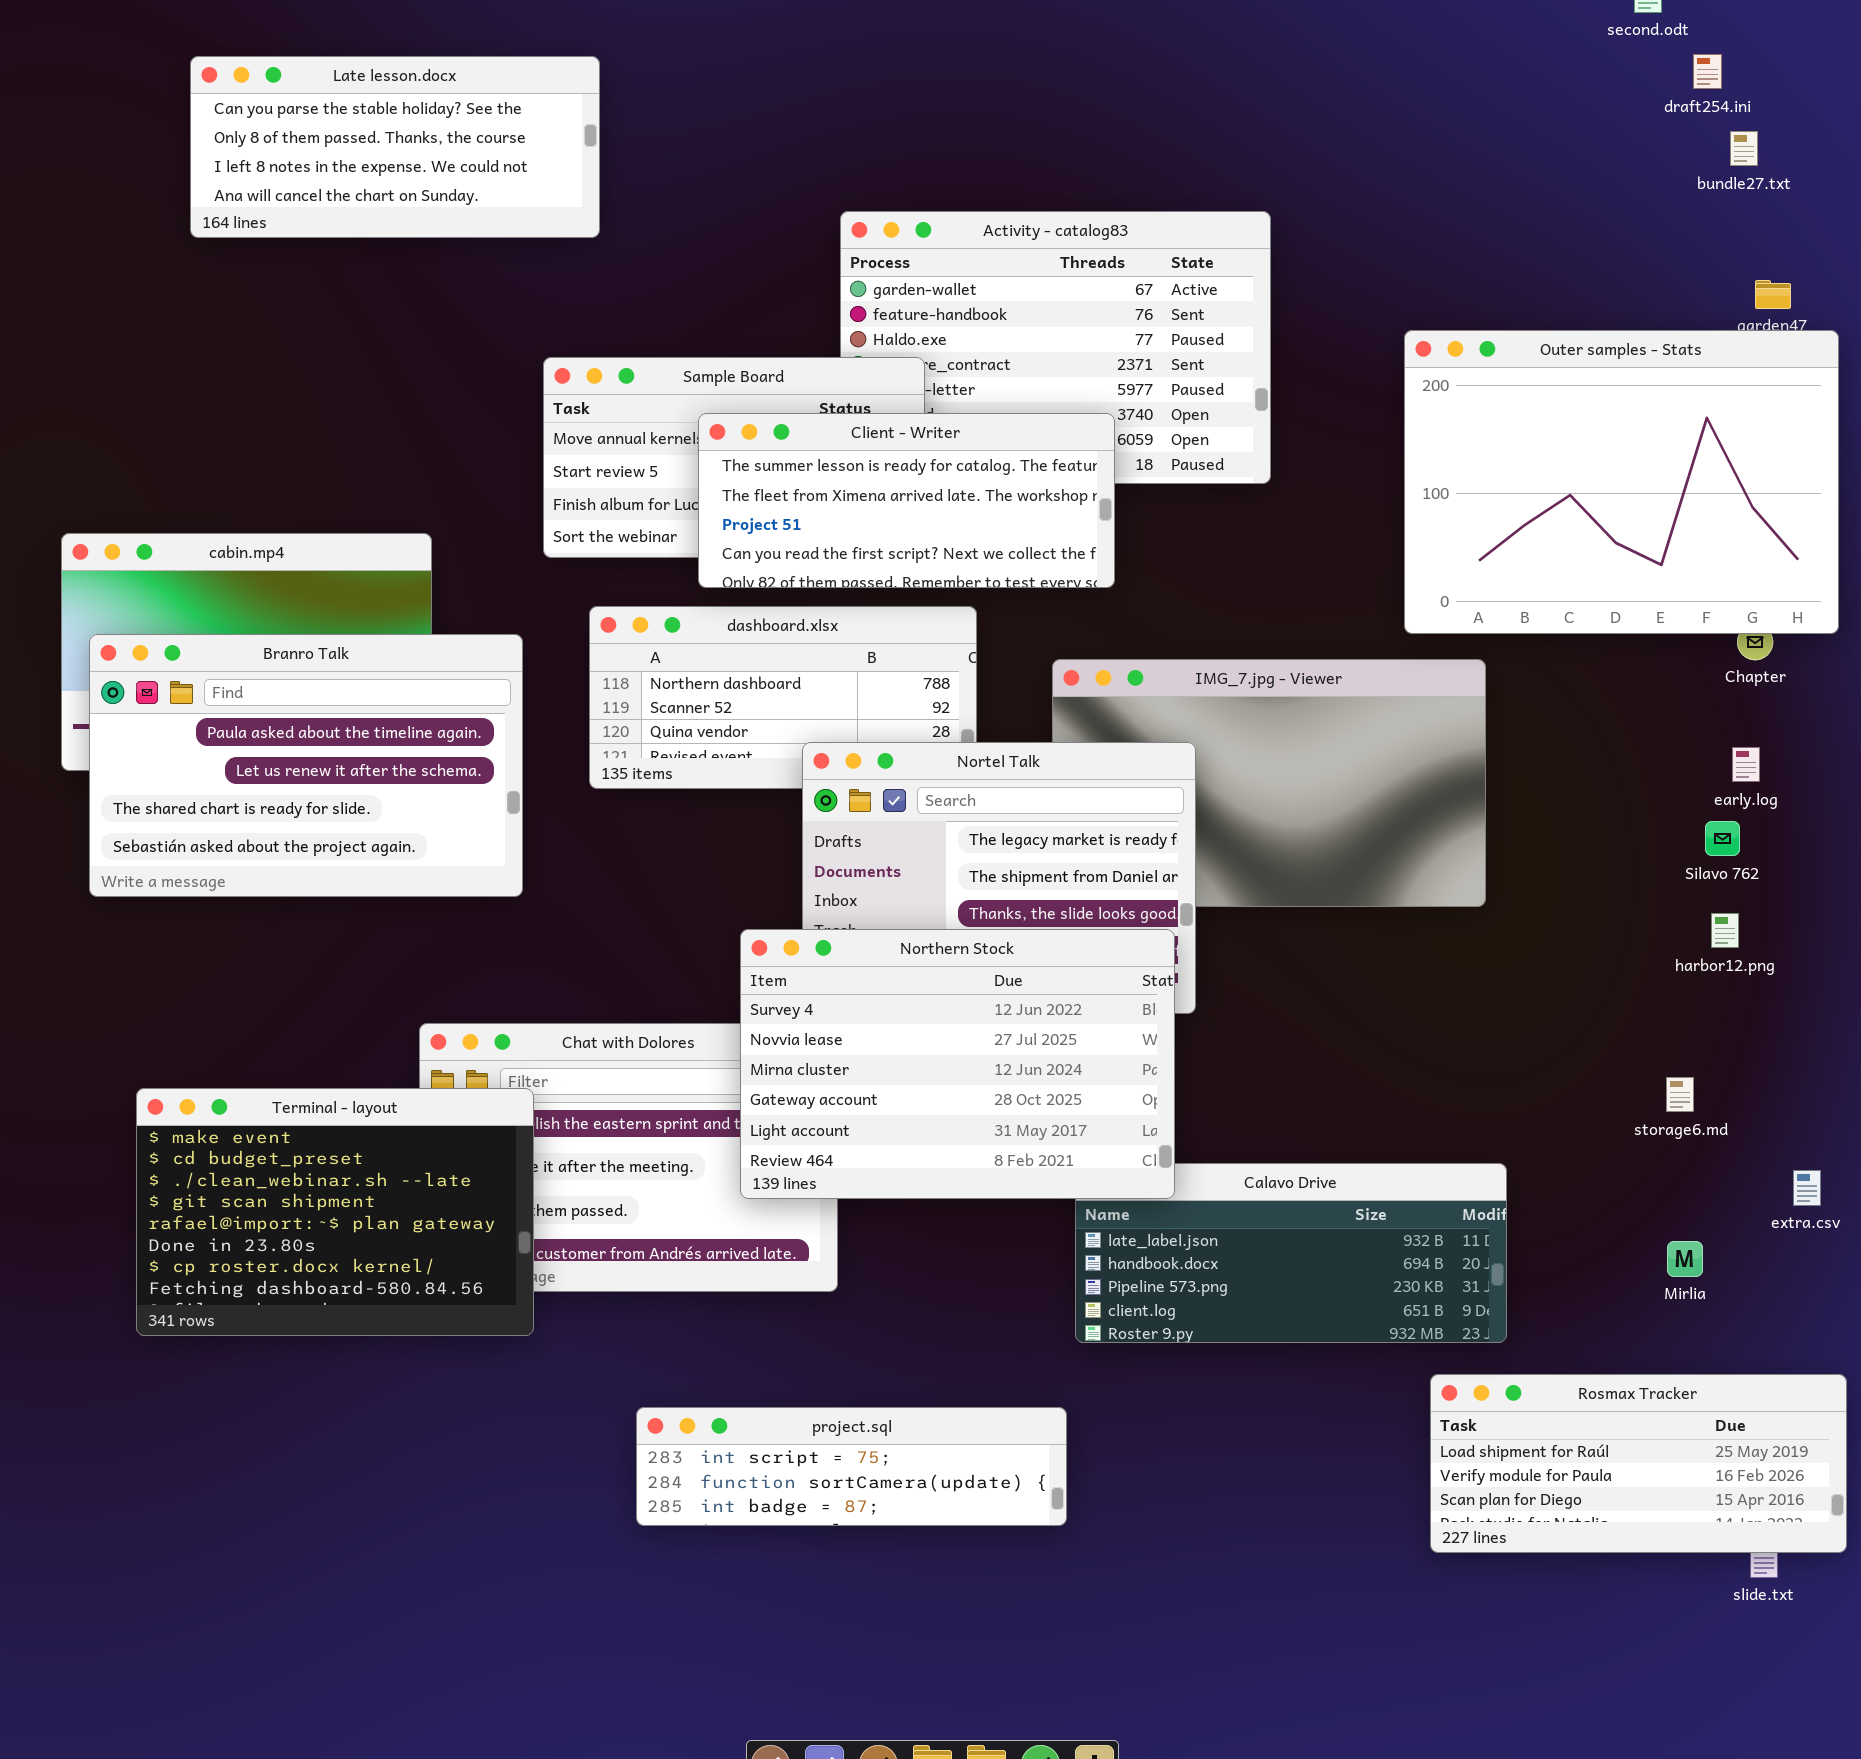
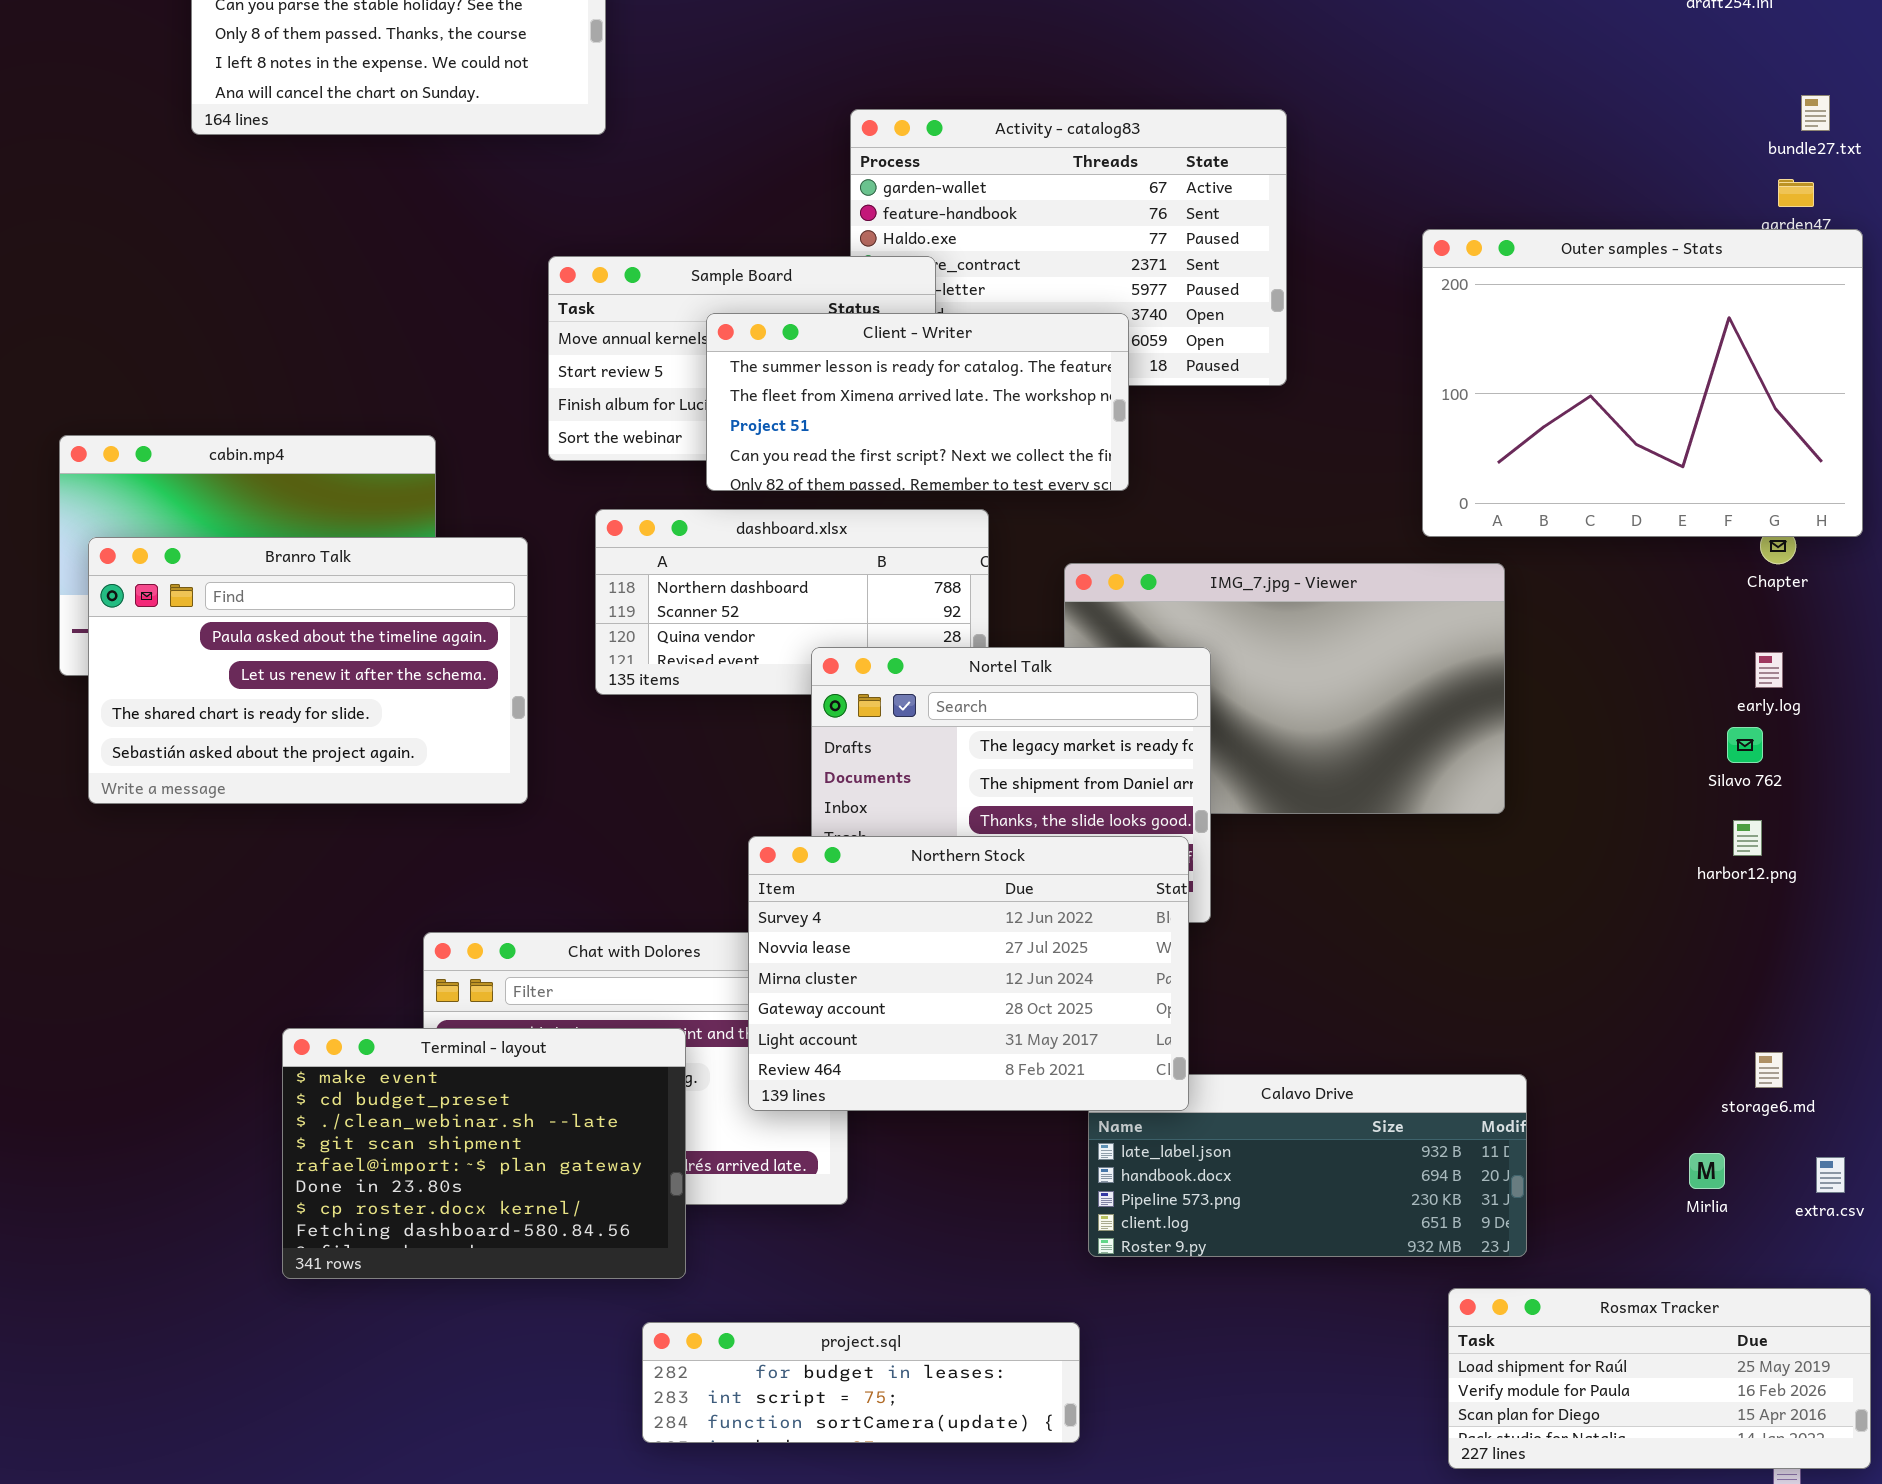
bundle27.txt: [1730,131,1758,166] -> [1801,95,1830,131], moved
storage6.md: [1666,1077,1694,1112] -> [1755,1052,1783,1088], moved
Terminal - layout: [136,1088,534,1336] -> [282,1028,686,1279], moved
extra.csv: [1793,1170,1821,1206] -> [1816,1157,1845,1193], moved
project.sql: [636,1407,1067,1526] -> [642,1322,1080,1443], scrolled up 1 row

